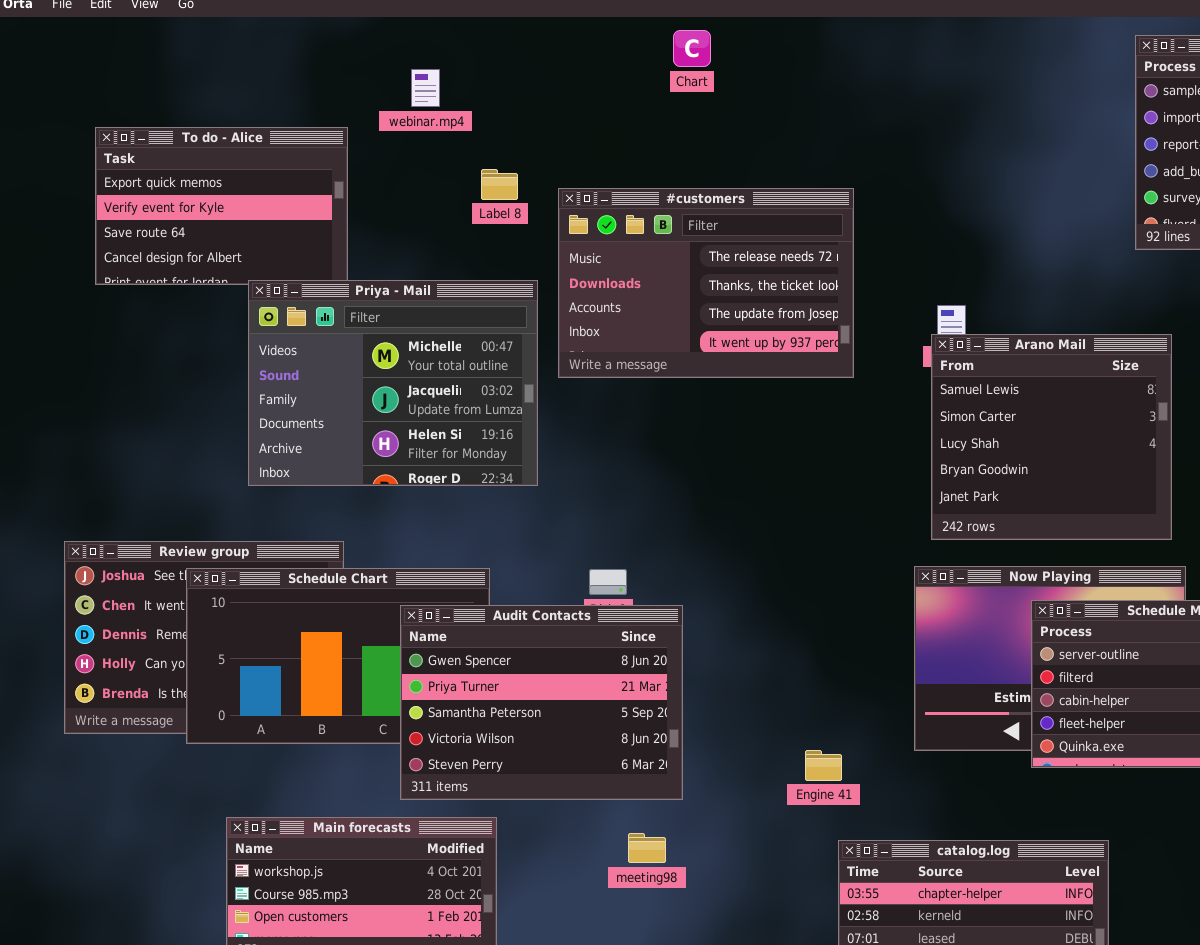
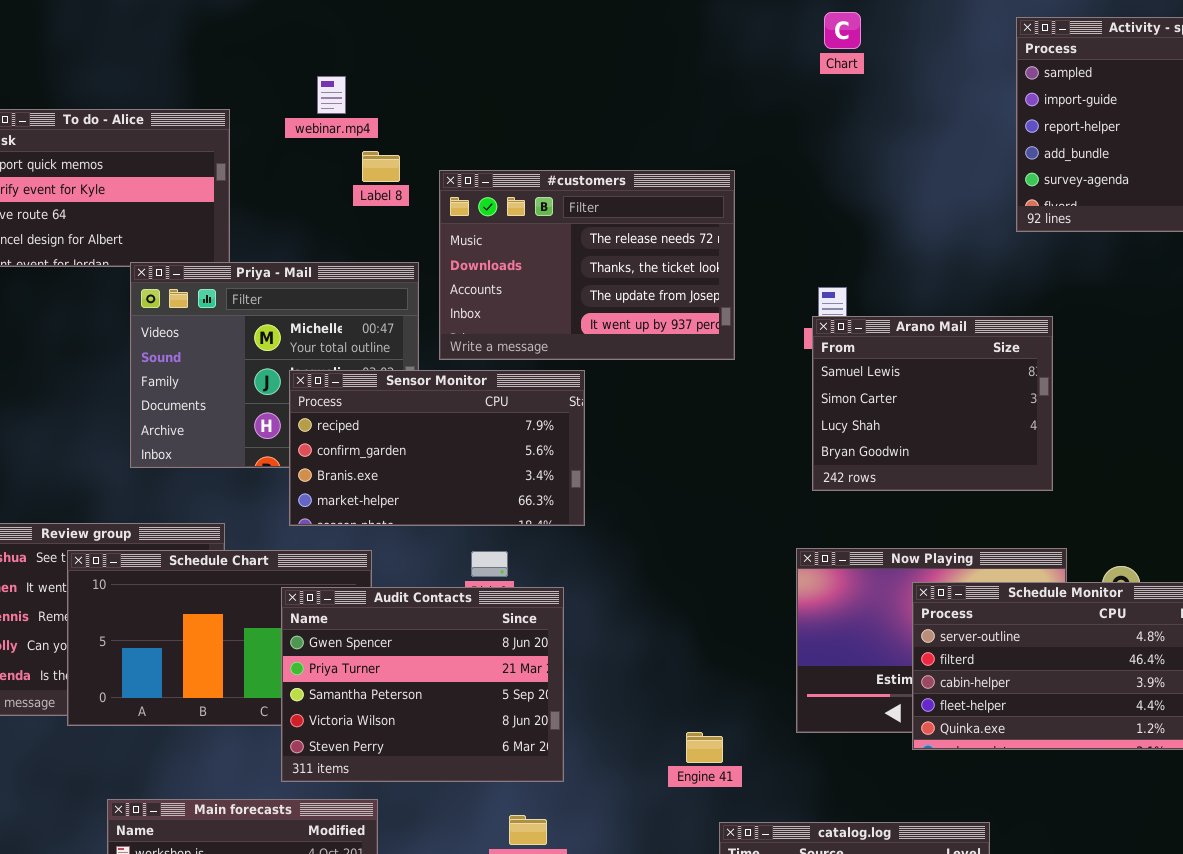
Chart: [673,30,711,67] -> [824,12,861,49], moved
webinar.mp4: [411,69,440,107] -> [317,76,346,114], moved
Arano Mail: [931,334,1172,540] -> [812,316,1053,491], resized
Sensor Monitor: none -> [289,370,585,526], opened

